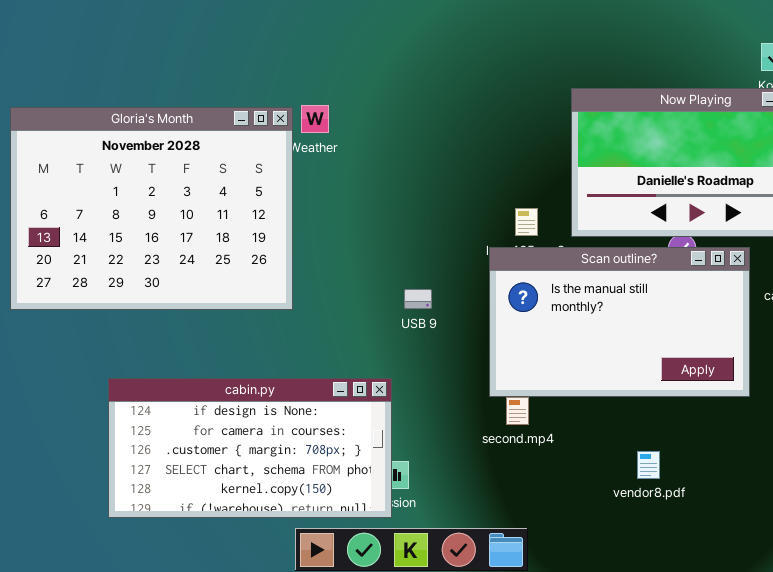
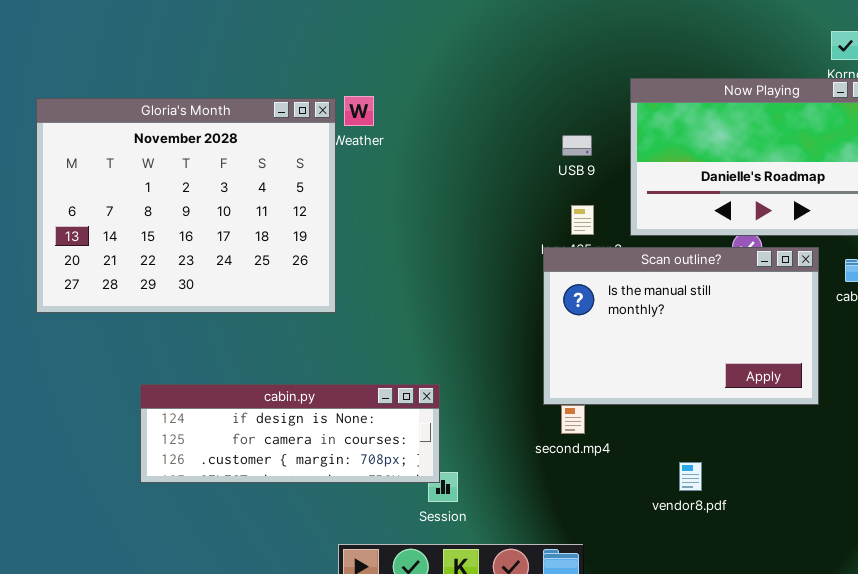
USB 9: [404,289,432,309] -> [562,135,592,156], moved
cabin.py: [108,378,392,518] -> [140,384,440,483], resized
vendor8.pdf: [637,451,660,479] -> [679,462,702,491], moved

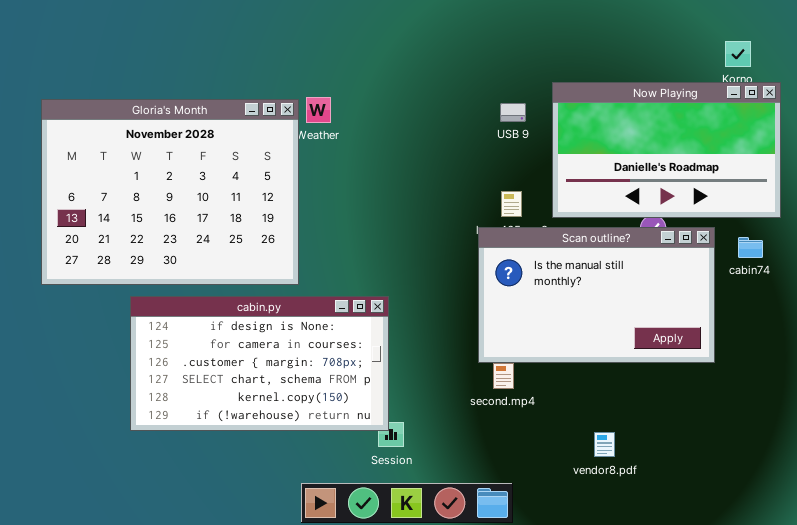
USB 9: [562,135,592,156] -> [500,103,526,122], moved
cabin.py: [140,384,440,483] -> [130,296,389,431], resized
vendor8.pdf: [679,462,702,491] -> [594,432,615,457], moved

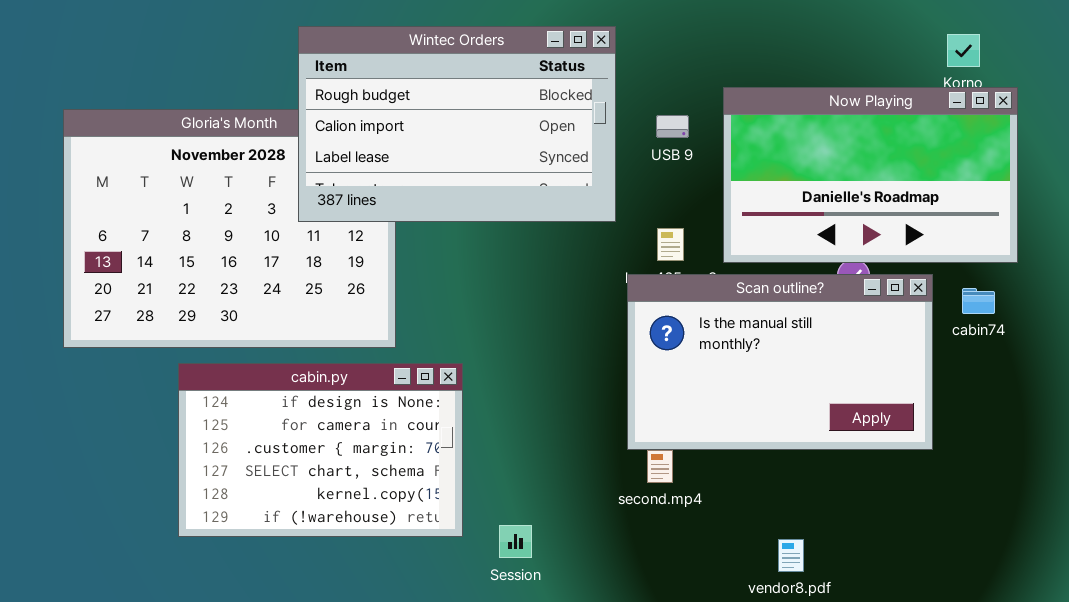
Wintec Orders: none -> [298,26,616,222], opened
cabin.py: [130,296,389,431] -> [178,363,463,537], resized

